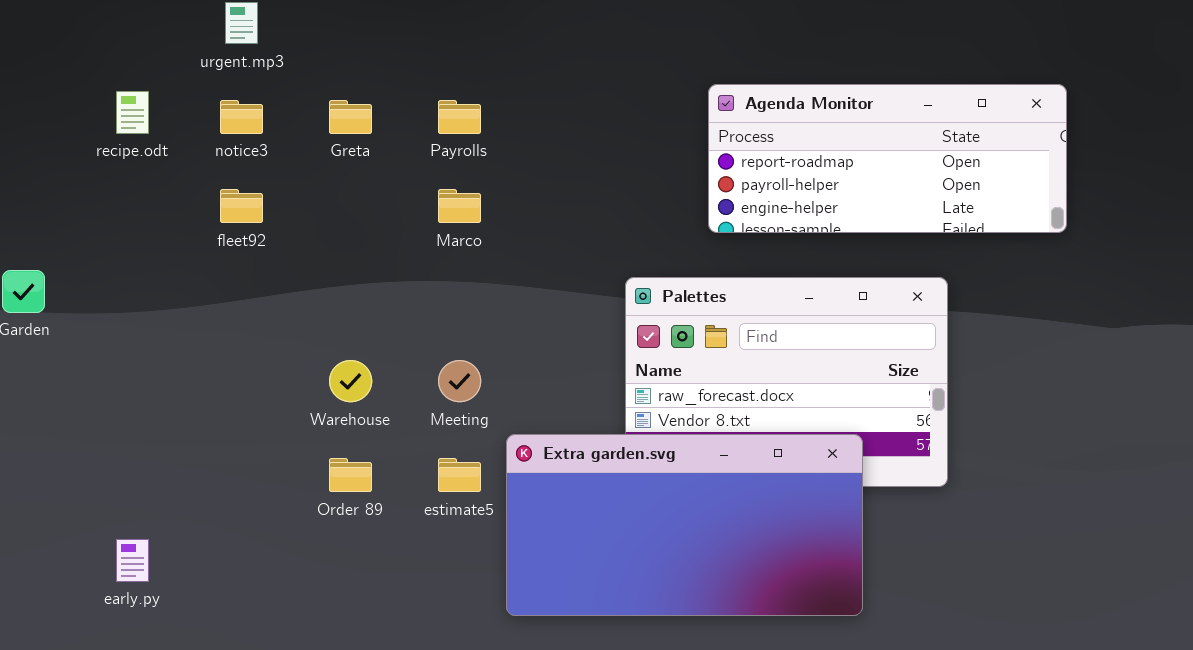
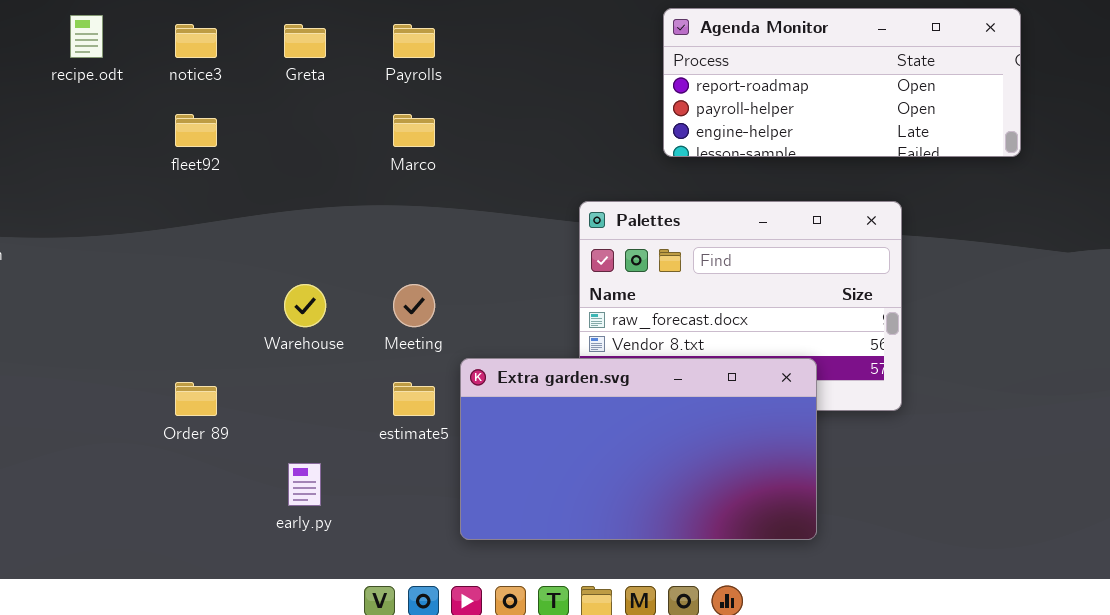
Order 89: [329,458,372,492] -> [175,382,217,416], moved
early.py: [116,539,149,582] -> [288,463,321,506], moved

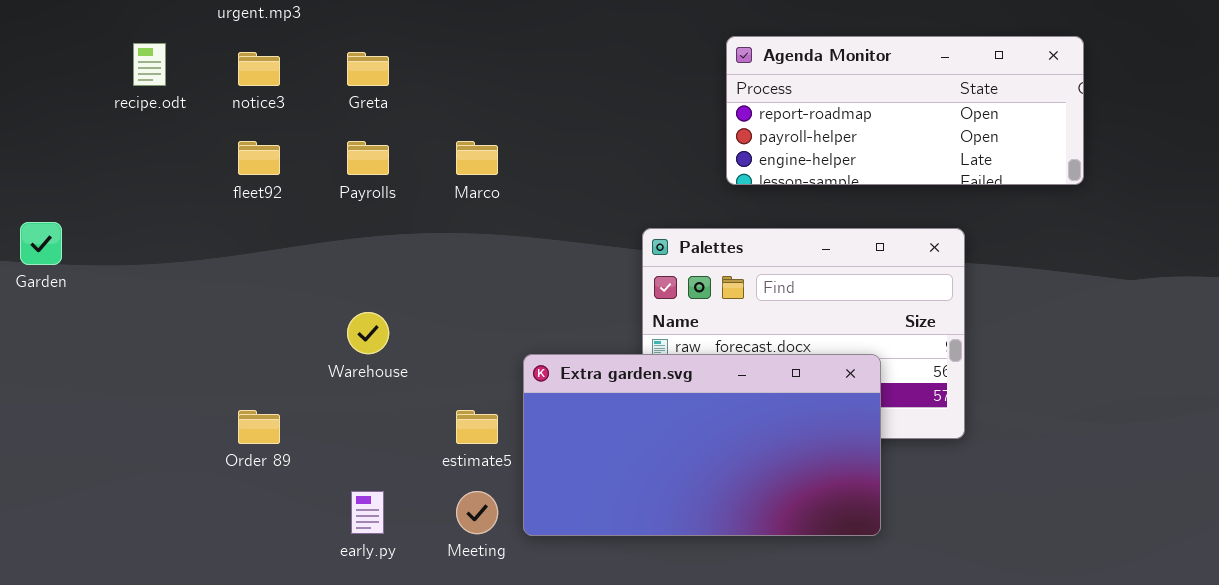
Payrolls: [393,24,435,58] -> [347,141,389,175], moved
Meeting: [393,284,435,327] -> [456,491,498,534], moved
Extra garden.svg: [460,358,817,540] -> [523,354,881,536], moved

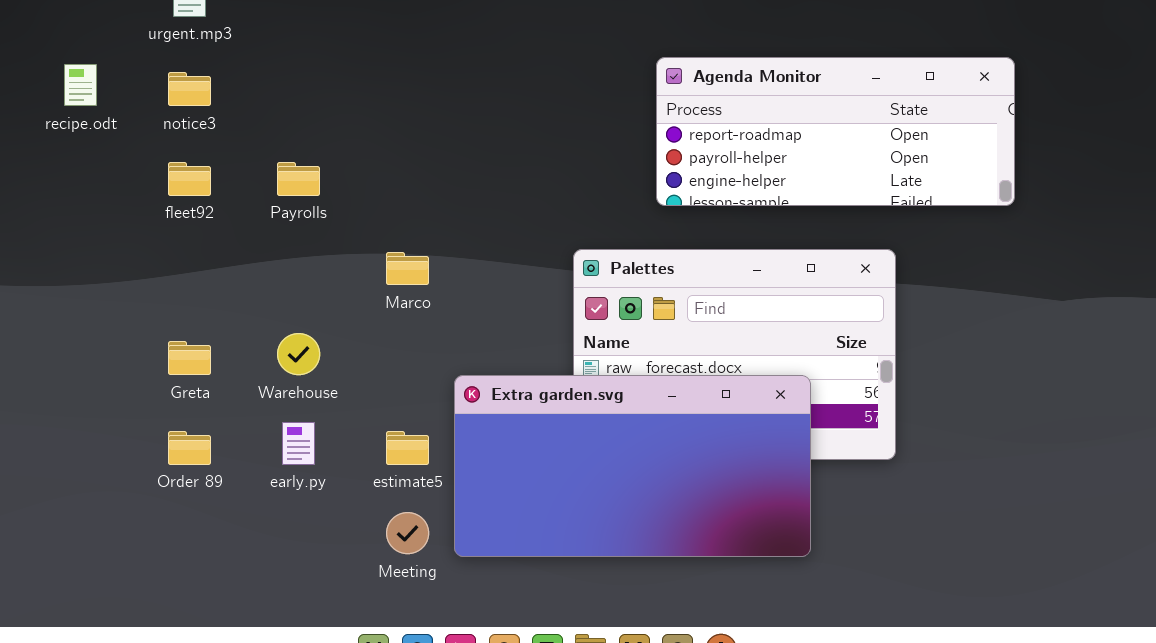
Greta: [347,52,389,86] -> [168,341,211,375], moved
Marco: [456,141,498,175] -> [386,252,429,285], moved
early.py: [351,491,384,534] -> [282,422,315,465], moved

